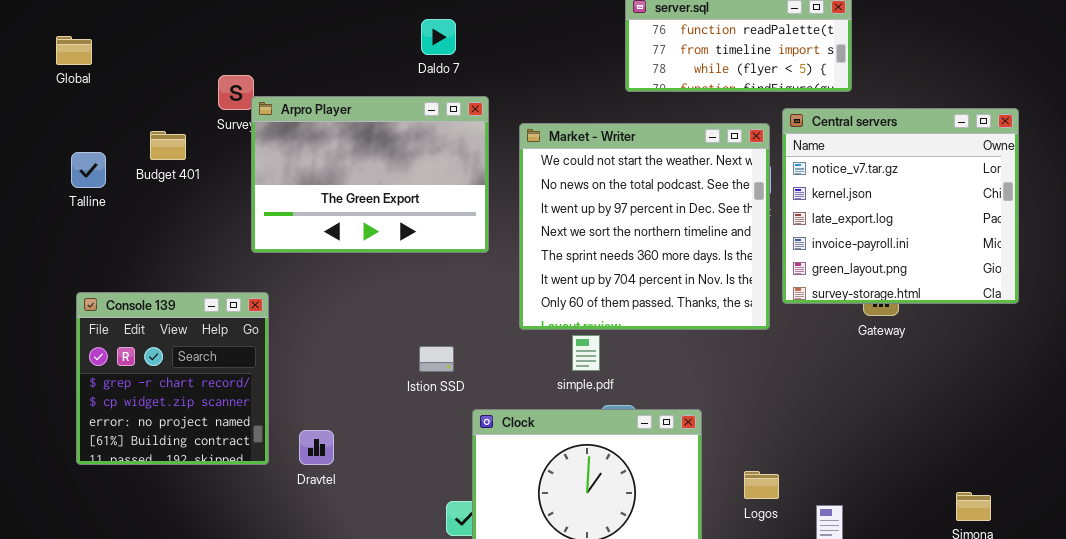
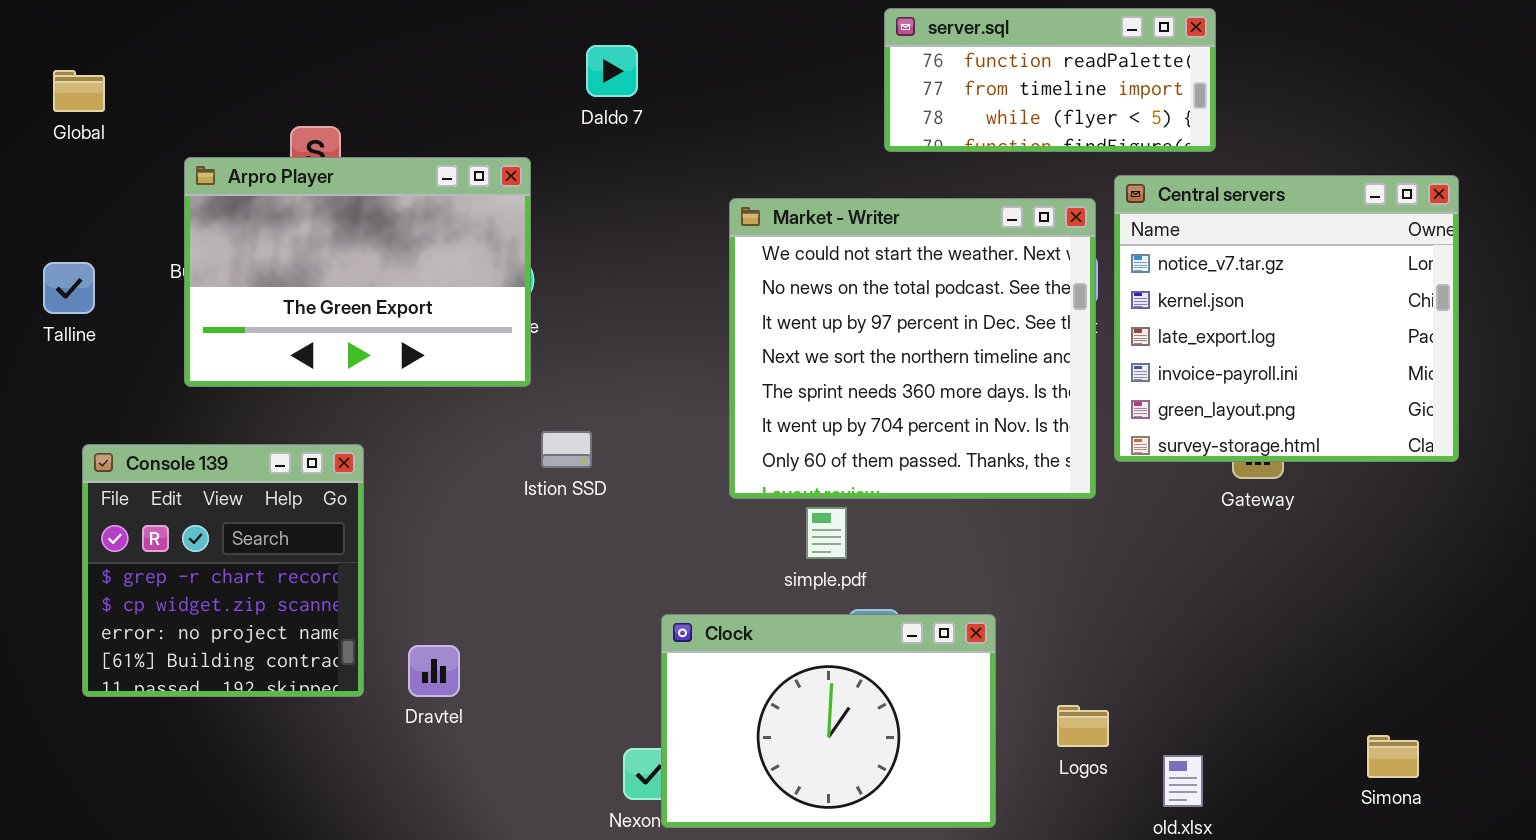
Arpro Player: [251,96,489,253] -> [184,157,531,387], moved
Talline: [71,152,106,188] -> [43,262,95,314], moved
Istion SSD: [419,346,454,372] -> [541,431,592,468], moved

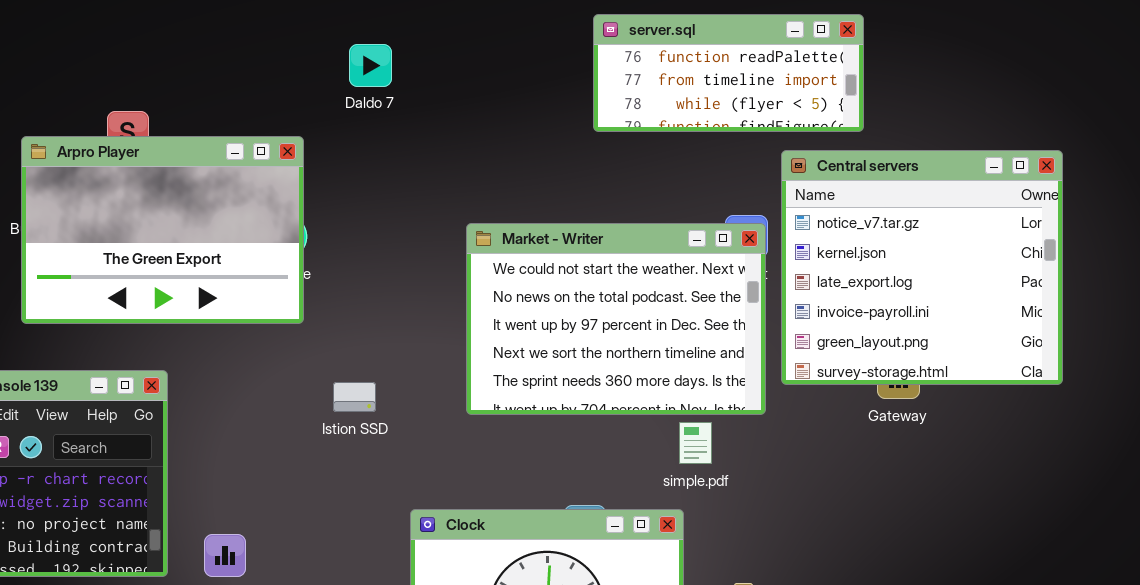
Market - Writer: [729,198,1096,499] -> [466,223,766,415], resized
Istion SSD: [541,431,592,468] -> [333,382,376,412], moved
simple.pdf: [806,507,847,559] -> [679,422,712,464], moved

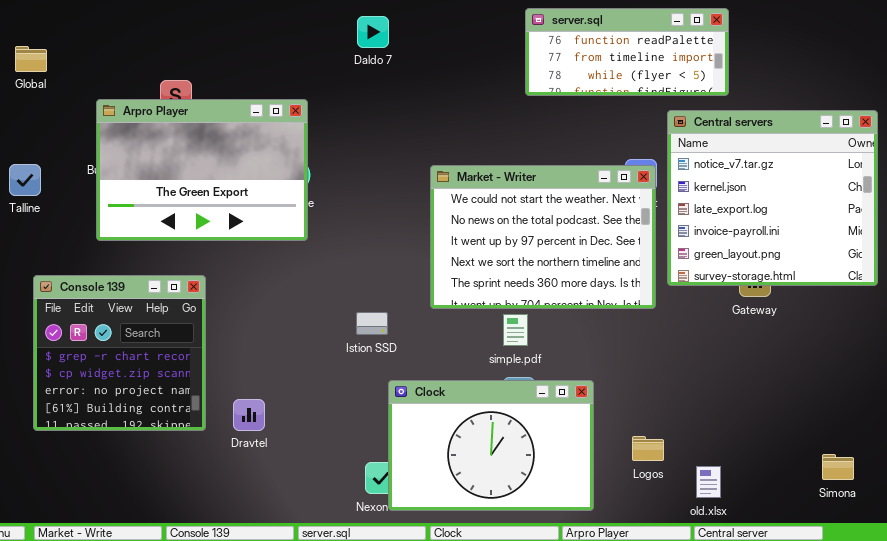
Daldo 7: [349,44,392,87] -> [357,16,389,48], moved
Istion SSD: [333,382,376,412] -> [356,312,388,335], moved
simple.pdf: [679,422,712,464] -> [503,314,528,346], moved

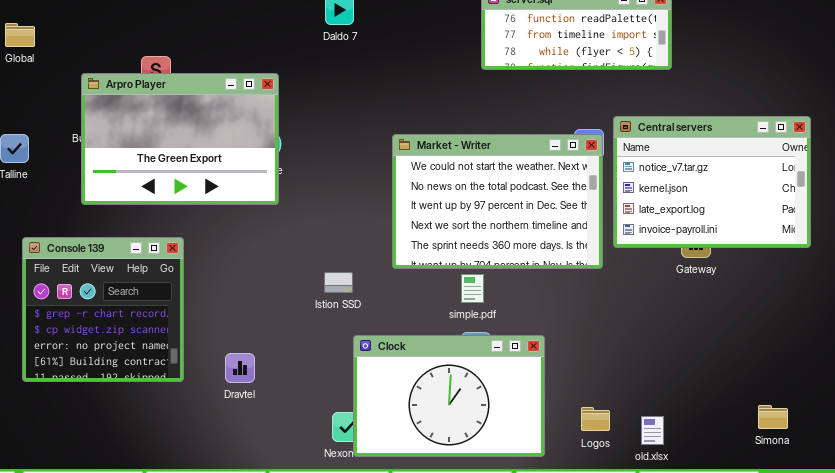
Central servers: [667,110,878,286] -> [613,116,811,248], resized
Dravtel: [233,399,265,431] -> [225,353,255,383], moved
Logos: [632,436,664,461] -> [581,407,610,431], moved

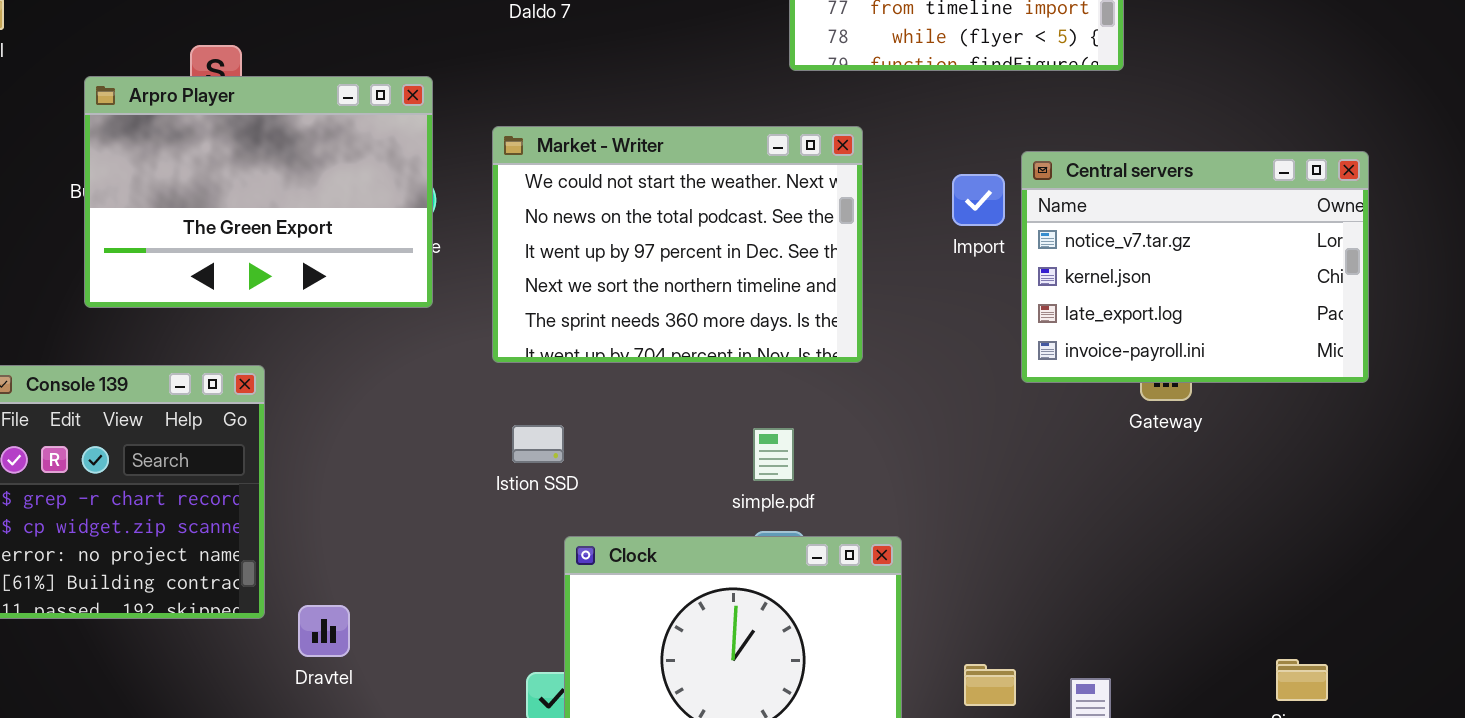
Market - Writer: [392,134,603,269] -> [492,126,863,363], moved
Dravtel: [225,353,255,383] -> [298,605,350,657], moved

